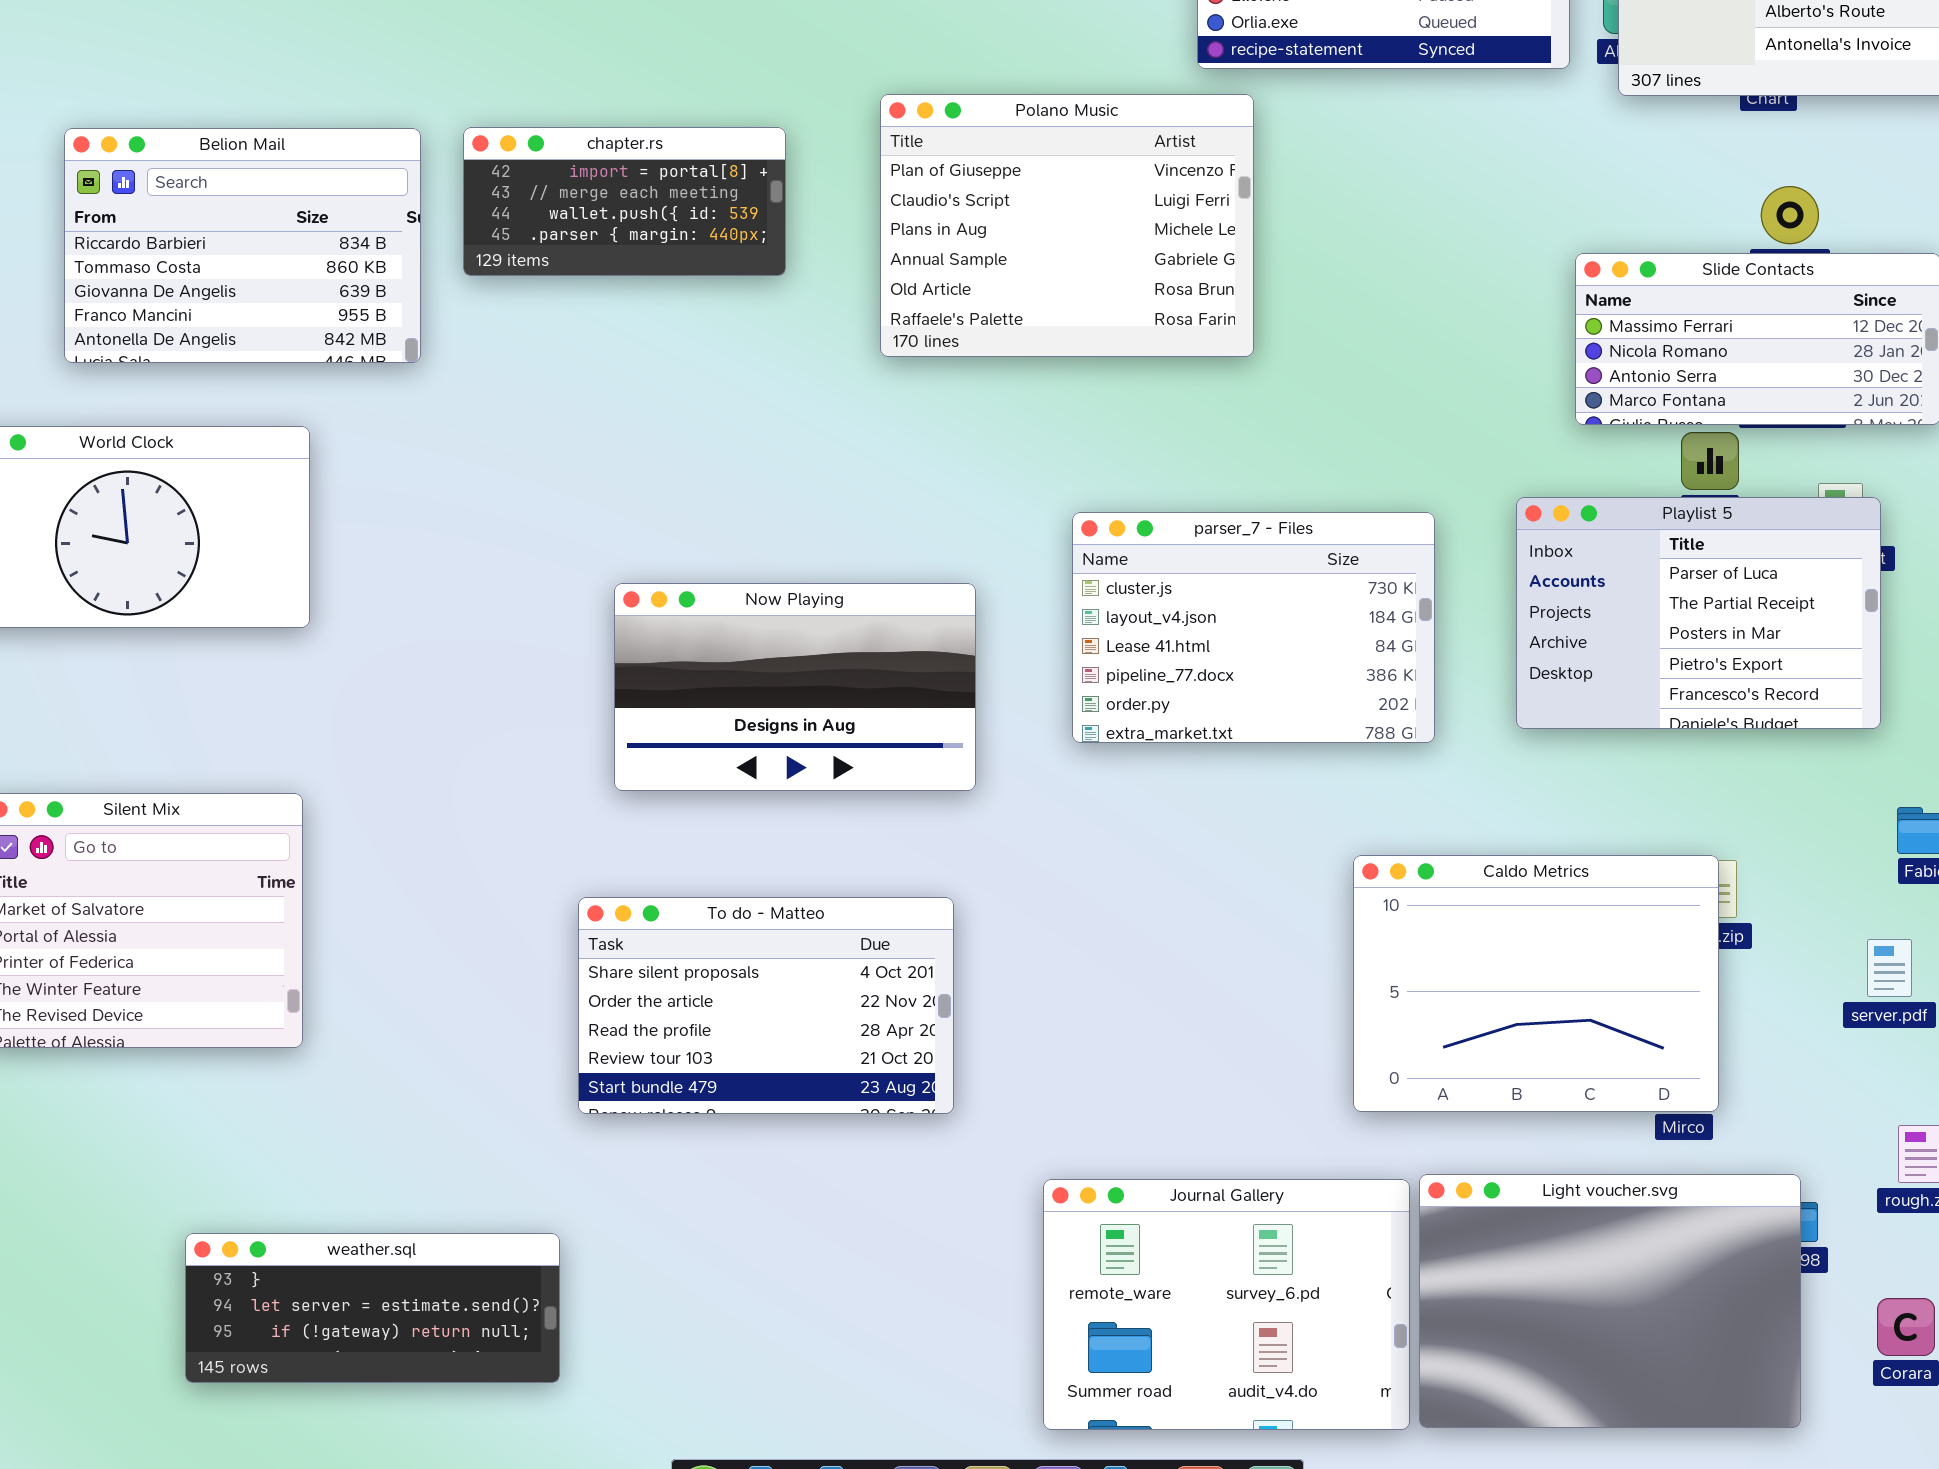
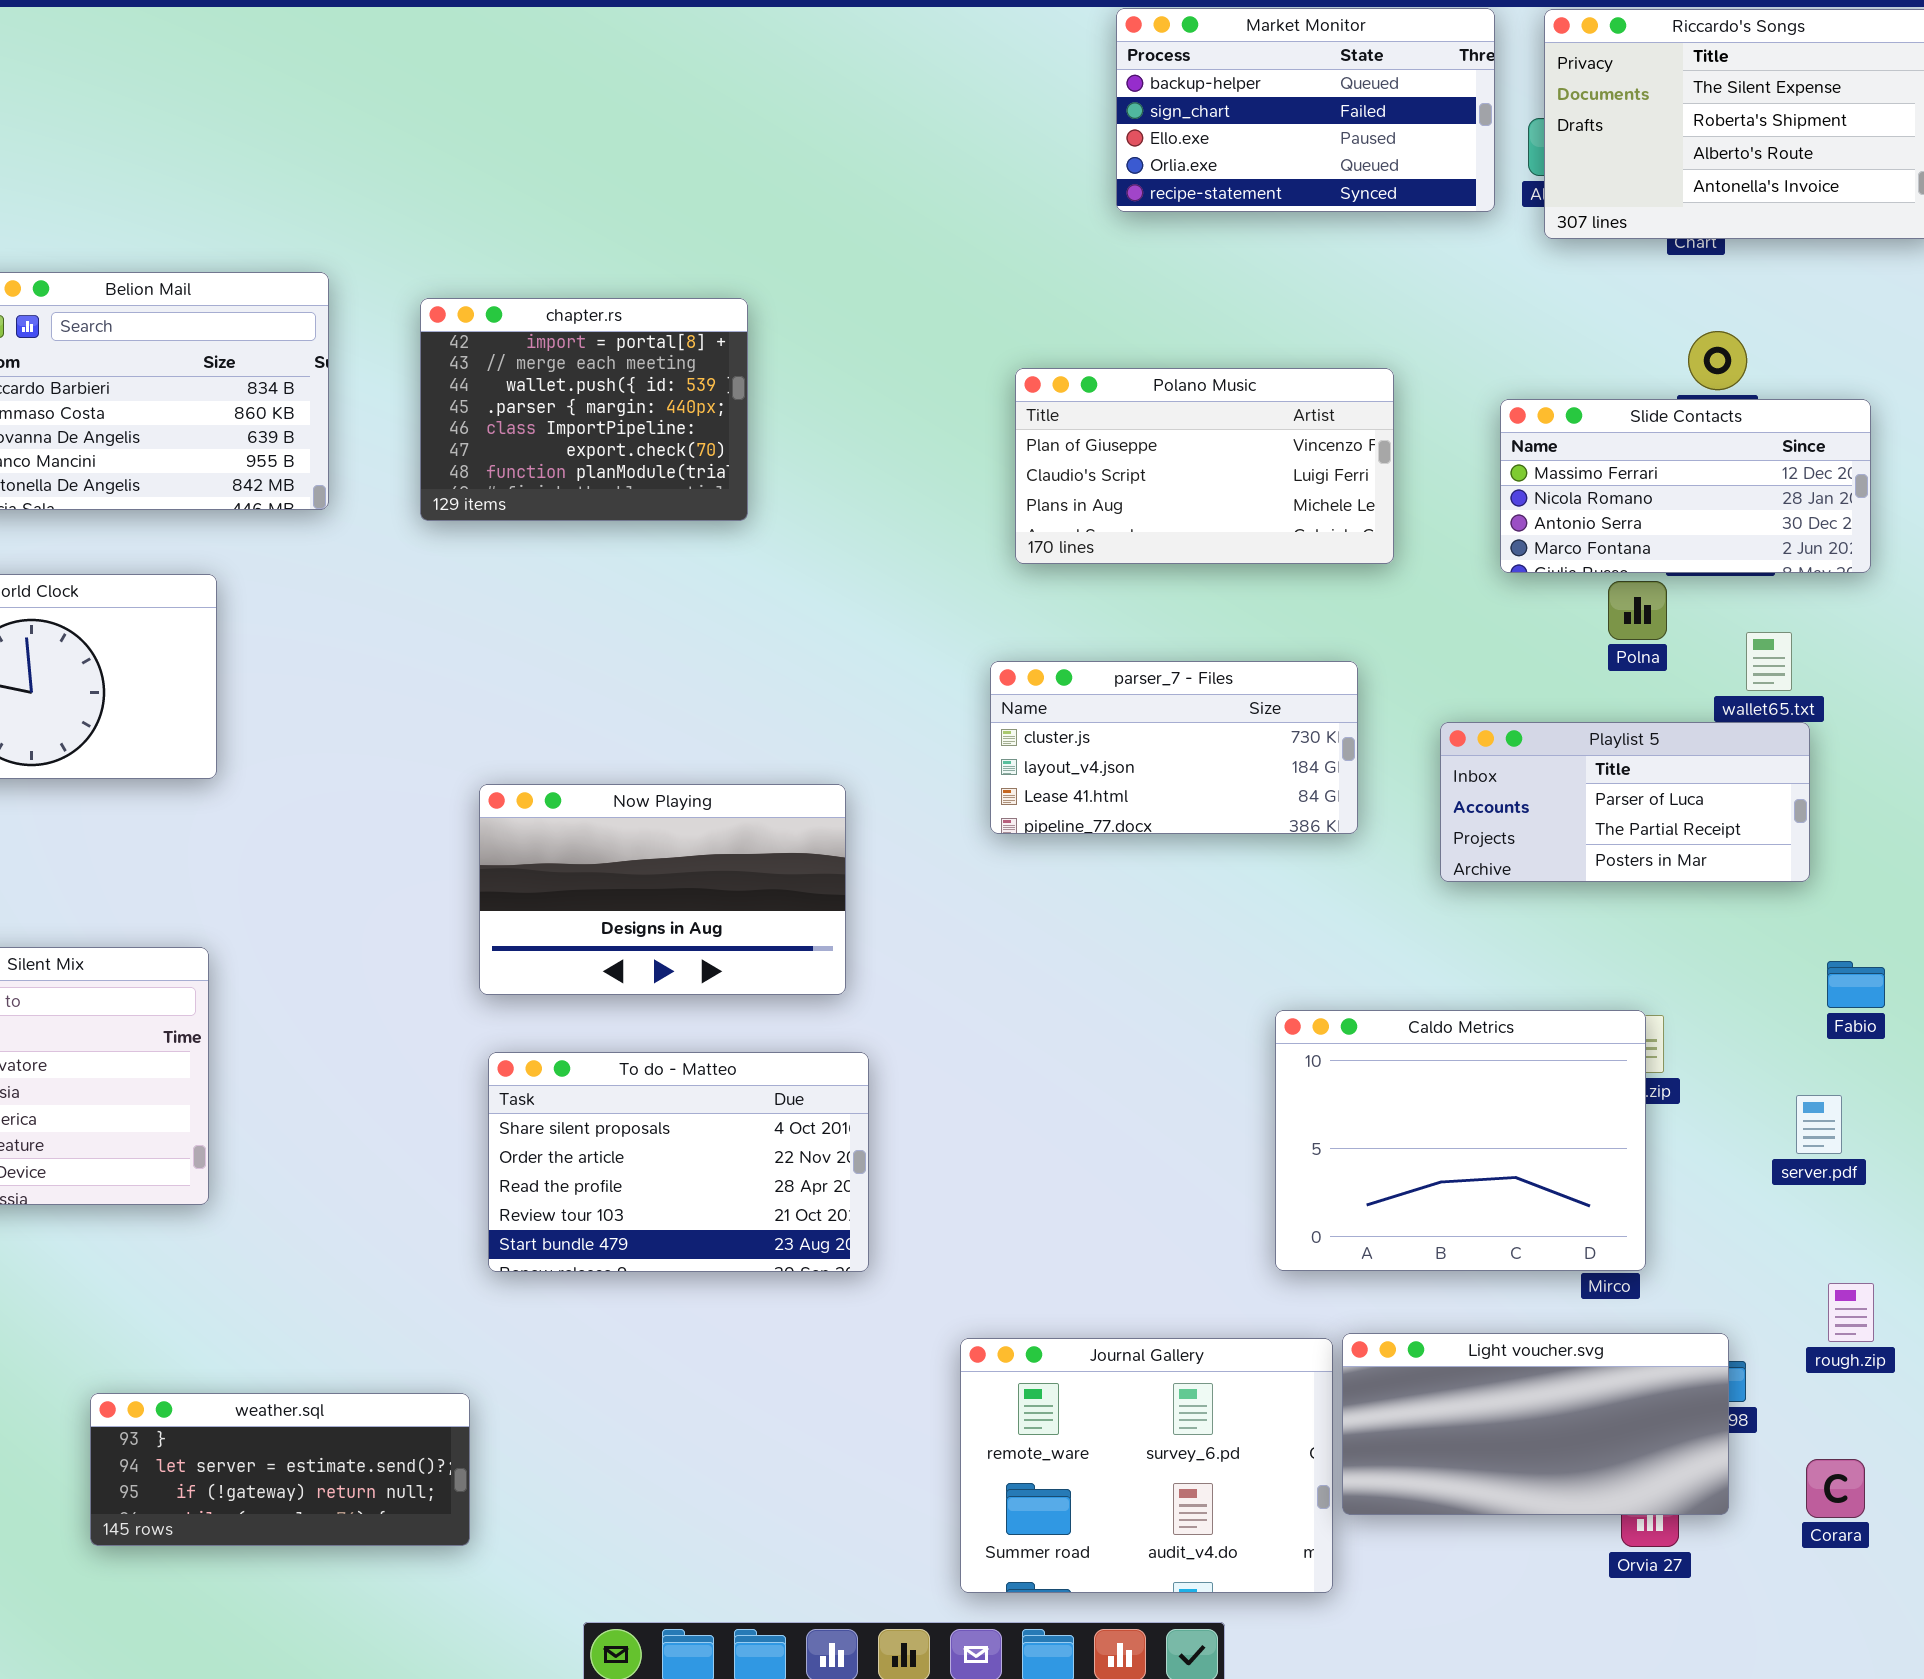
Polano Music: [880,94,1254,357] -> [1015,368,1394,564], moved, resized
chapter.rs: [463,127,786,276] -> [420,298,748,521], moved, resized
Playlist 5: [1516,497,1881,729] -> [1440,722,1810,882], resized
parser_7 - Files: [1072,512,1435,743] -> [990,661,1358,834], resized
Now Playing: [614,583,976,791] -> [479,784,846,995], moved
Light voucher.svg: [1419,1174,1801,1428] -> [1342,1333,1729,1515], resized

